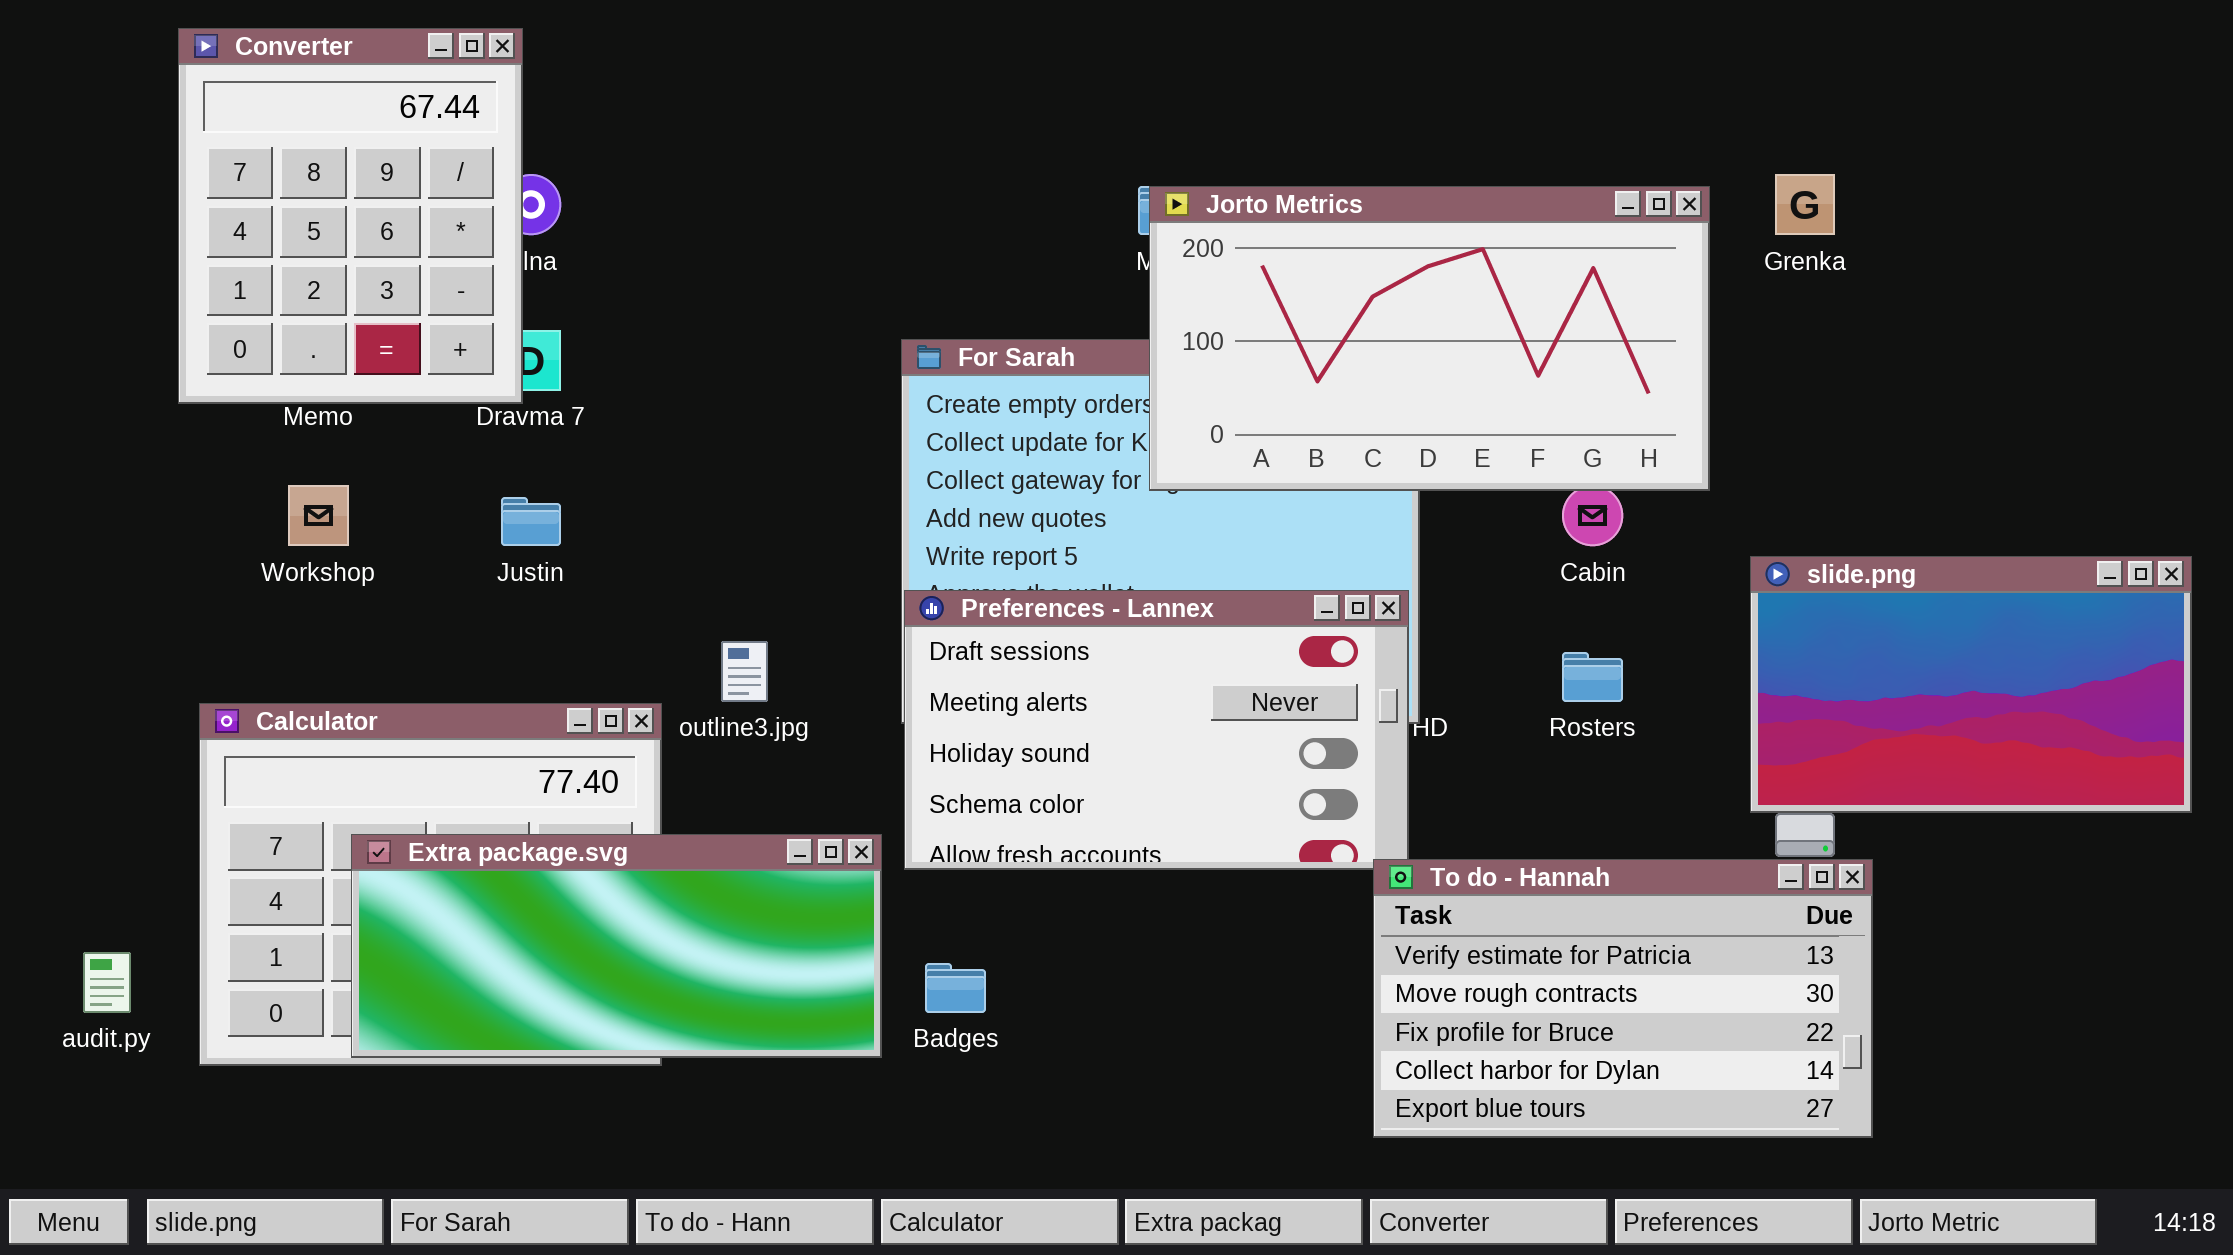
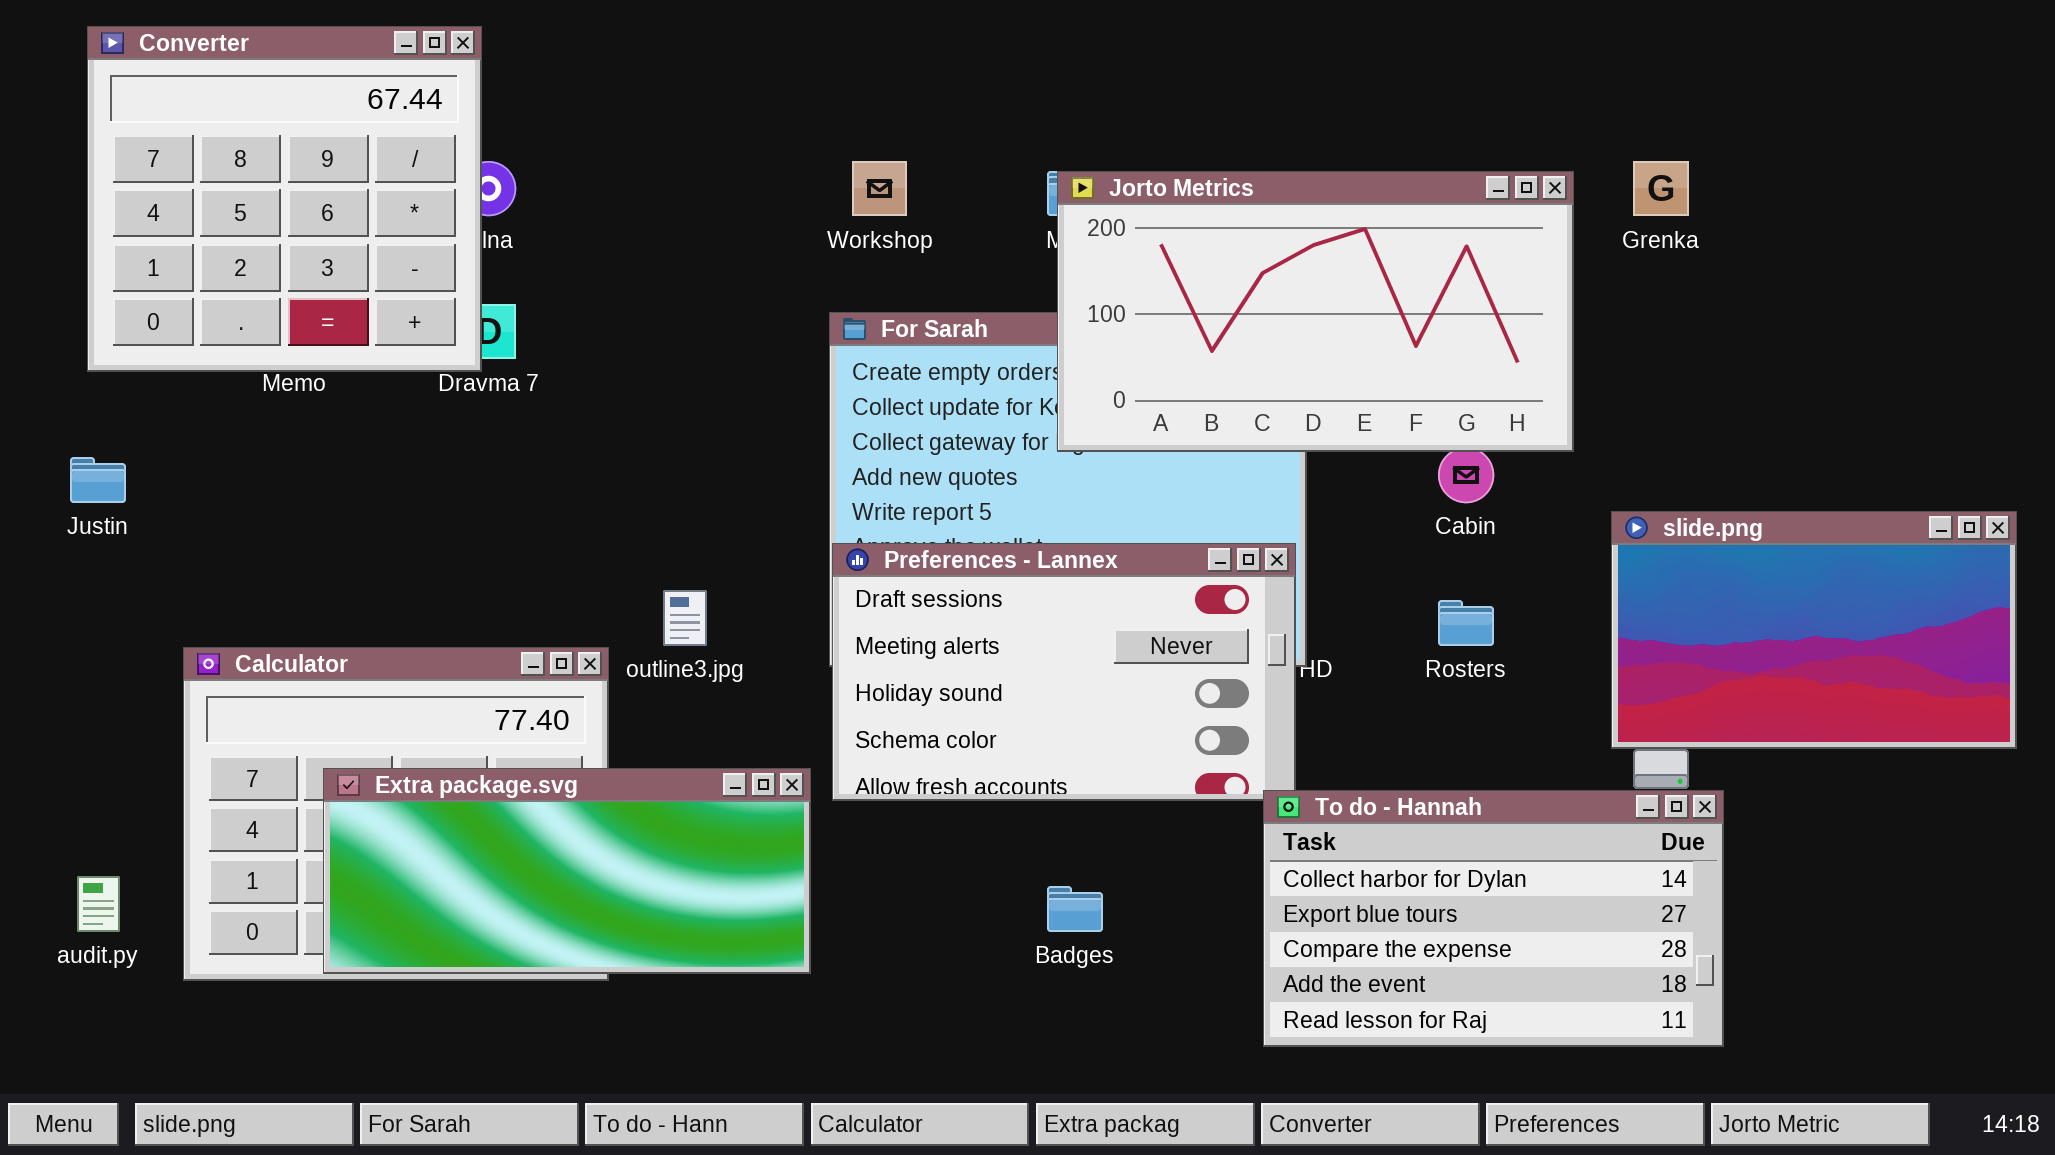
Converter: [178,28,523,404] -> [87,26,482,372], resized
Workshop: [288,485,349,546] -> [852,161,907,216], moved
Justin: [501,497,561,546] -> [70,457,126,503], moved
To do - Hannah: [1373,859,1873,1138] -> [1263,790,1724,1047], scrolled down 3 rows
Badges: [925,963,986,1013] -> [1047,886,1103,932], moved

